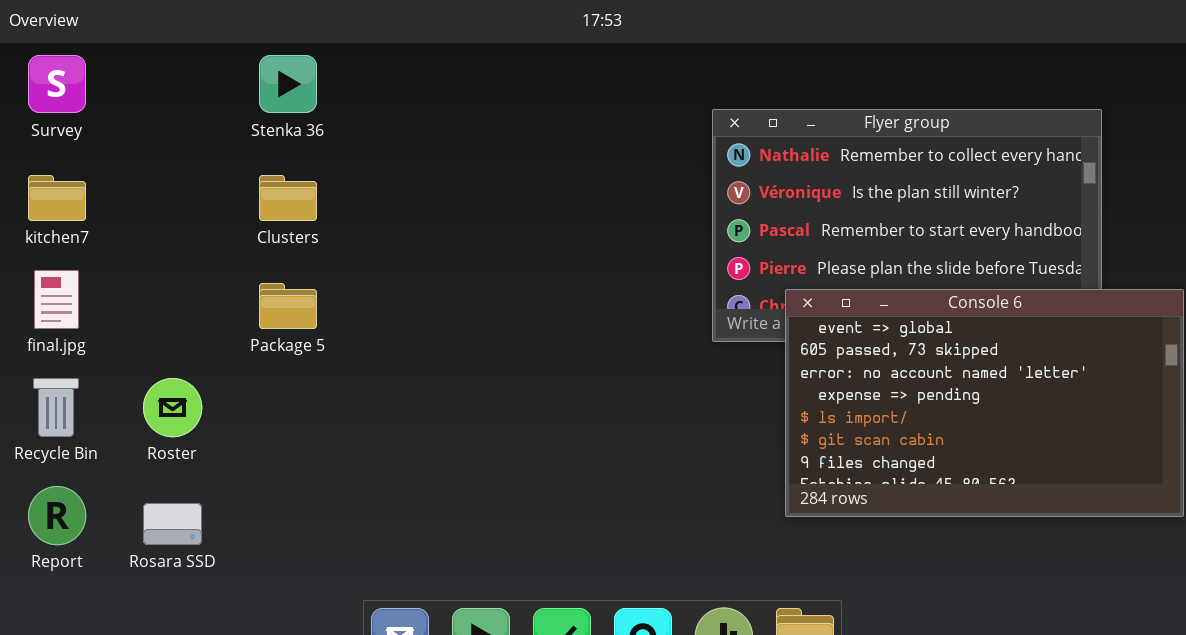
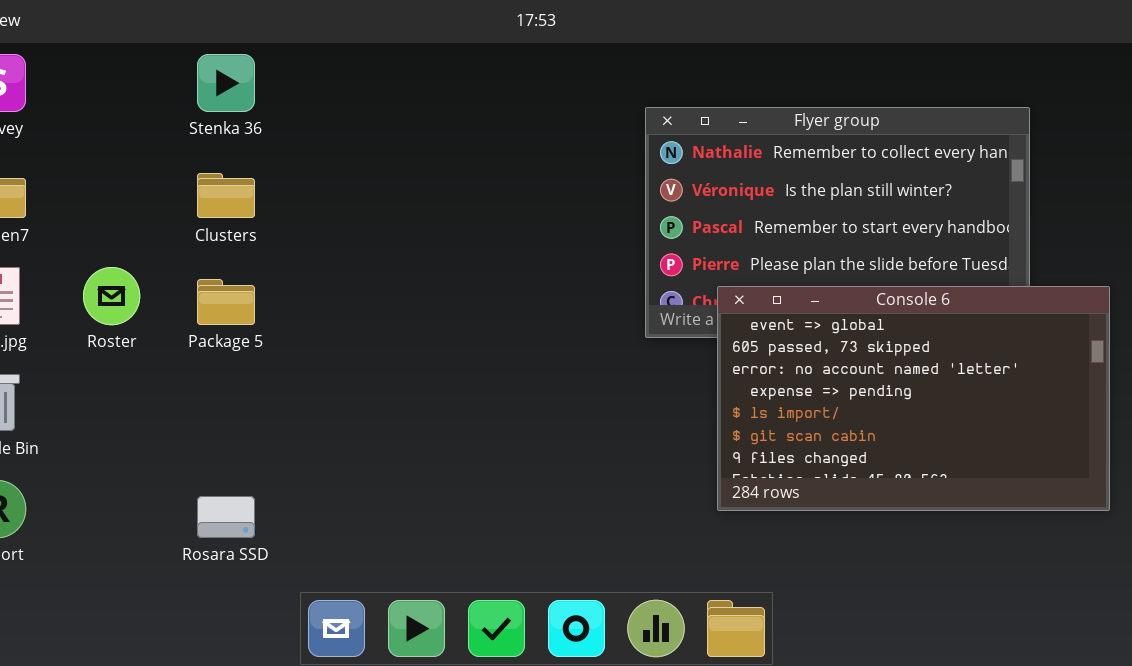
Roster: [143,378,202,437] -> [83,267,140,325], moved
Rosara SSD: [143,503,202,545] -> [197,496,255,538], moved

